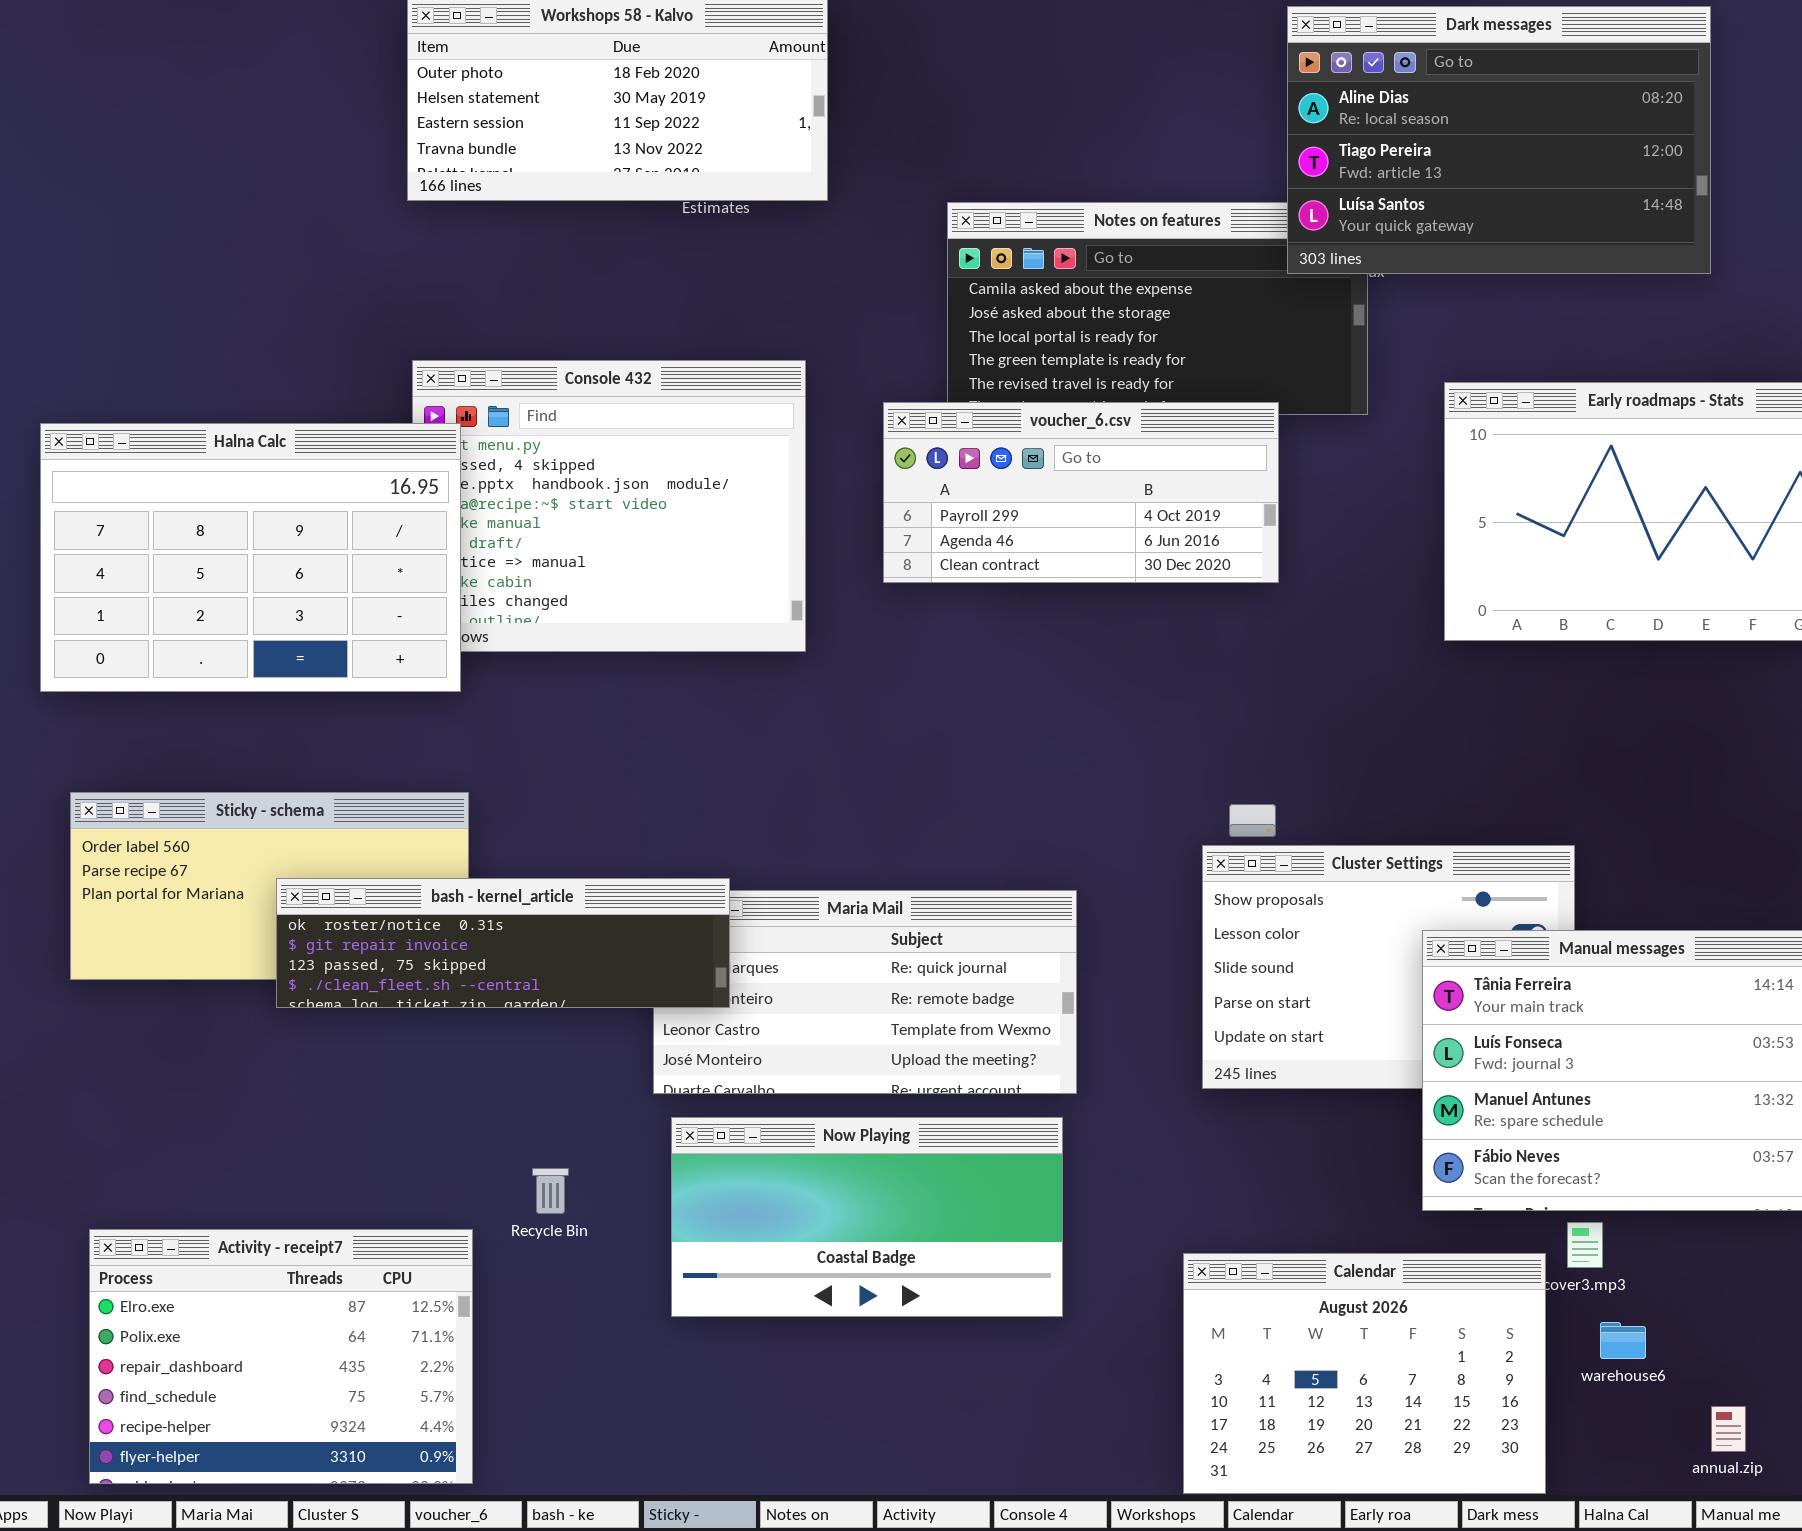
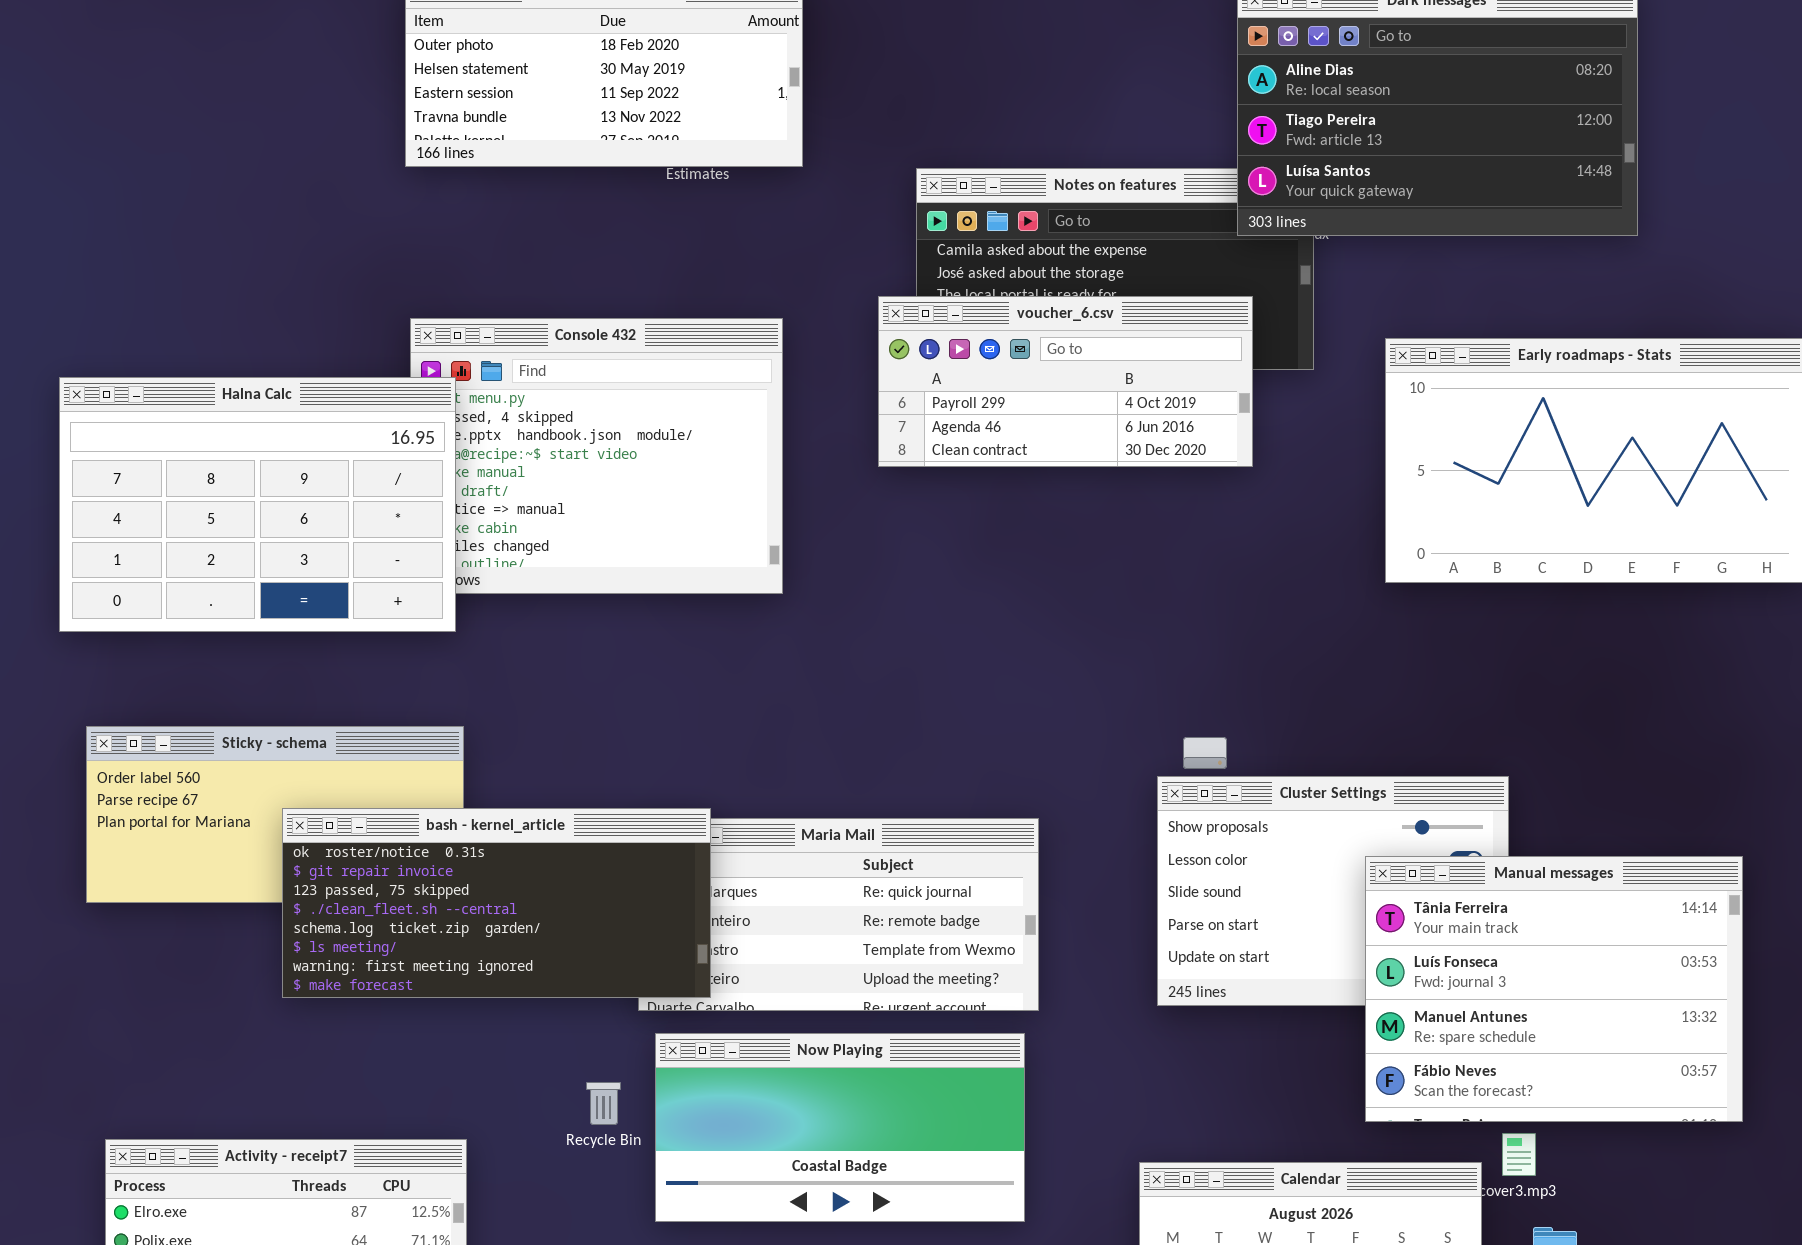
voucher_6.csv: [883,402,1279,583] -> [878,296,1253,467], moved
bash - kernel_article: [276,878,730,1008] -> [282,808,711,998], resized
Recycle Bin: [532,1168,569,1214] -> [586,1082,621,1125], moved

